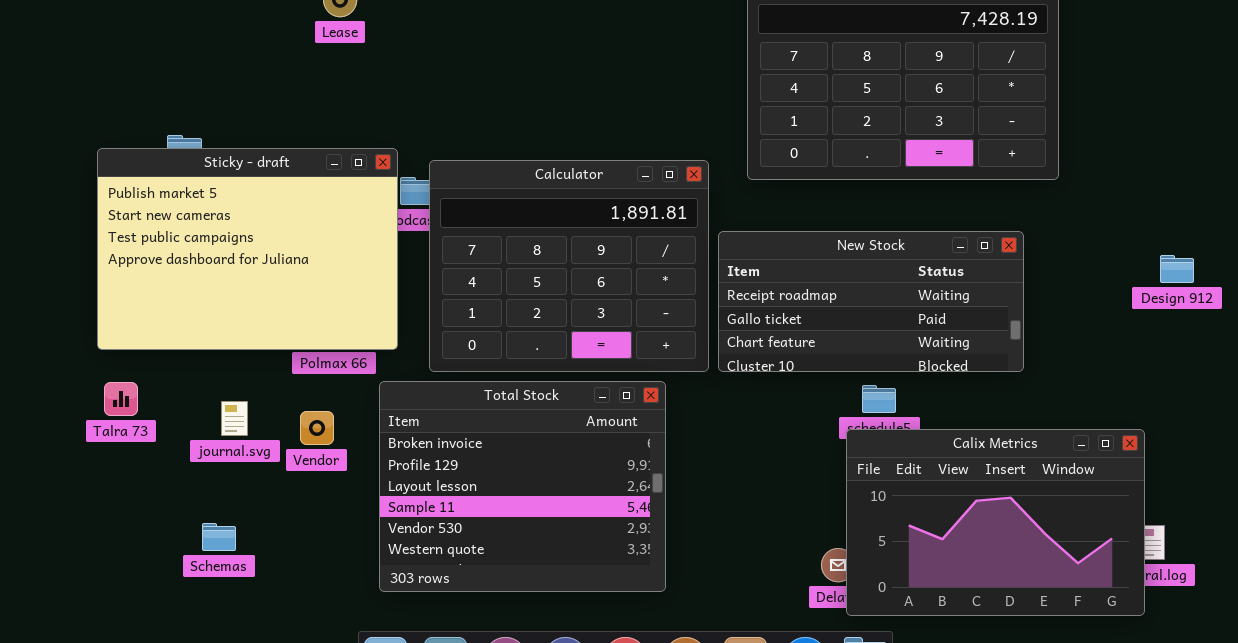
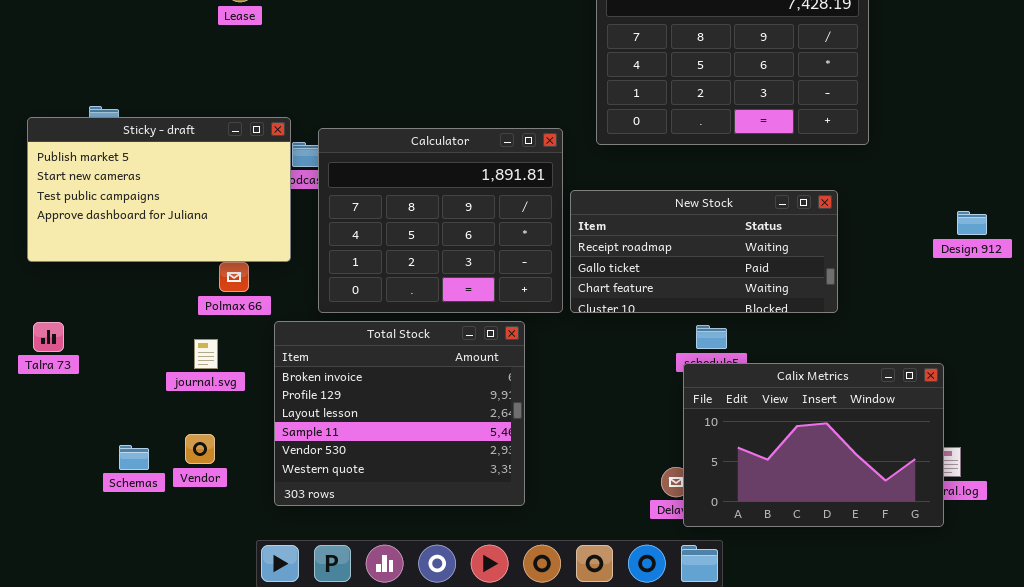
Sticky - draft: [97,148,398,350] -> [27,117,291,262], resized
journal.svg: [221,401,248,436] -> [194,339,218,369], moved
Vendor: [300,411,334,445] -> [185,434,215,464], moved

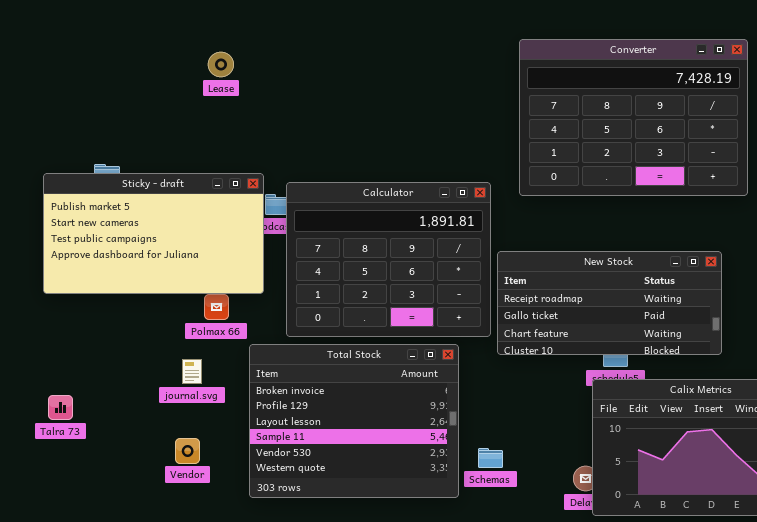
New Stock: [570,190,838,313] -> [497,251,722,355], moved
Talra 73: [33,322,64,352] -> [48,395,73,420], moved
Schemas: [119,445,149,470] -> [478,448,503,468], moved

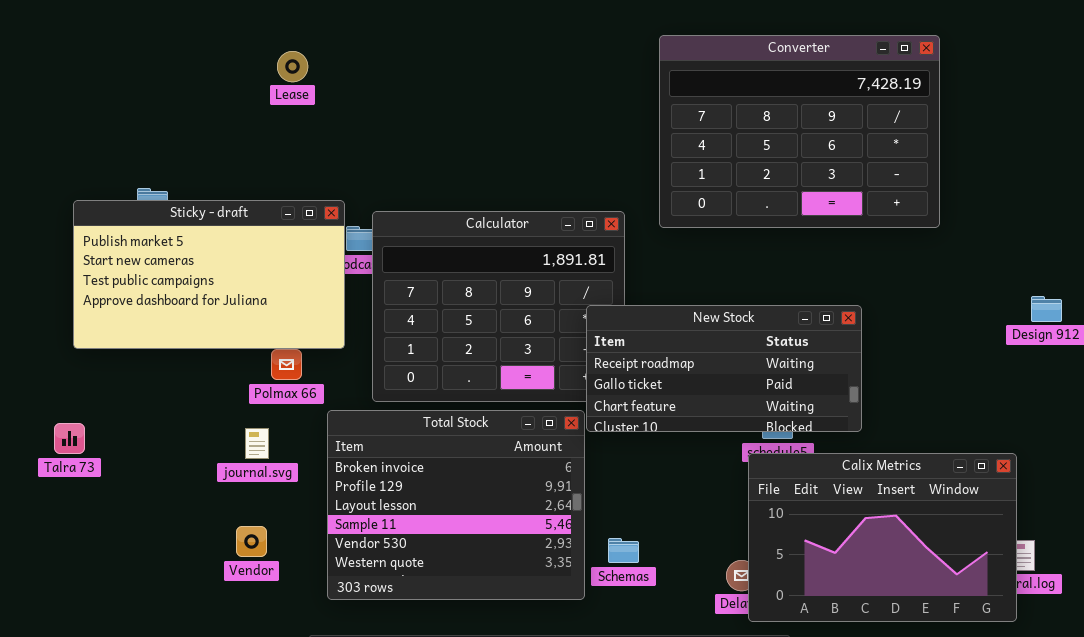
New Stock: [497,251,722,355] -> [586,305,862,432], moved
Talra 73: [48,395,73,420] -> [54,423,85,454], moved

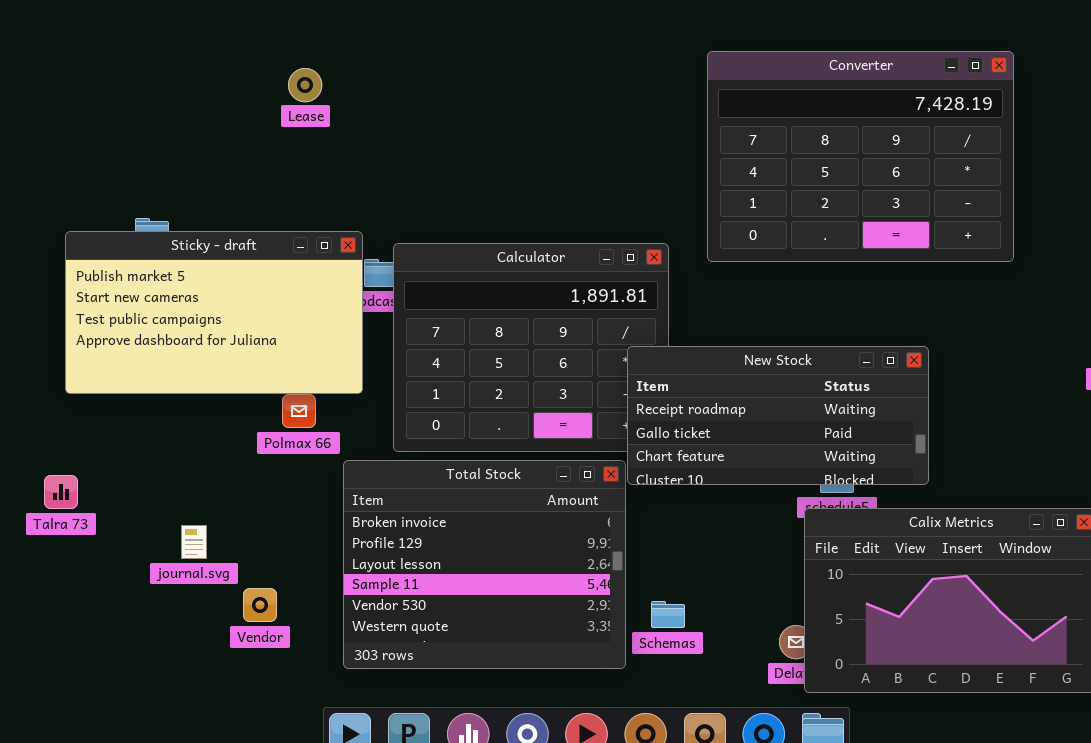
journal.svg: [245,428,269,459] -> [181,525,207,559], moved

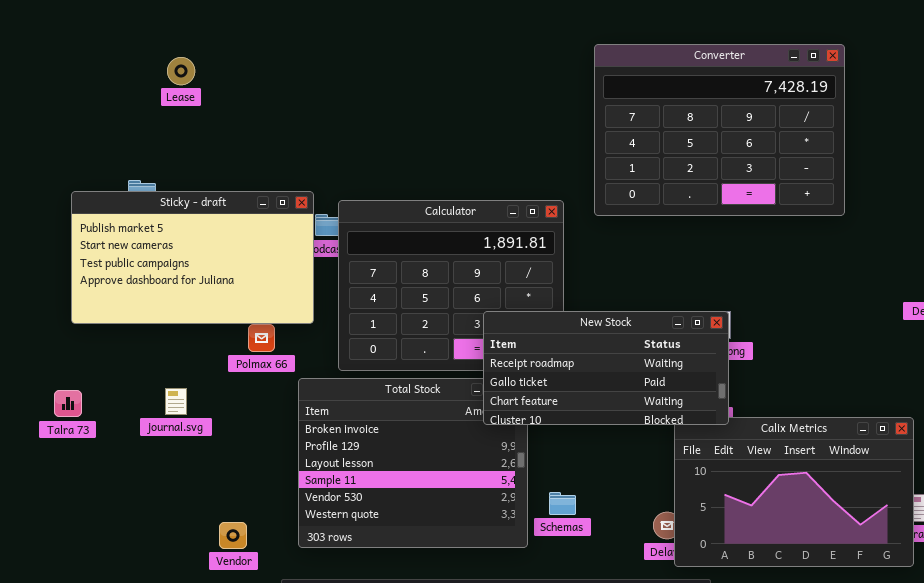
Lease: [288,68,322,102] -> [167,57,195,85], moved
New Stock: [627,346,929,485] -> [483,311,729,425], moved
journal.svg: [181,525,207,559] -> [165,388,187,415], moved
Vendor: [243,588,277,622] -> [219,522,247,549], moved

